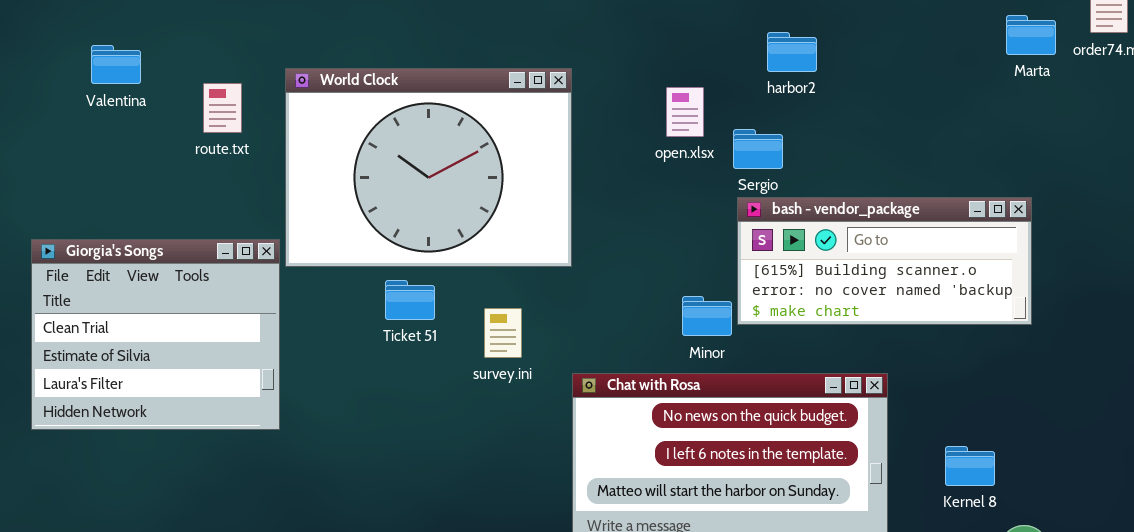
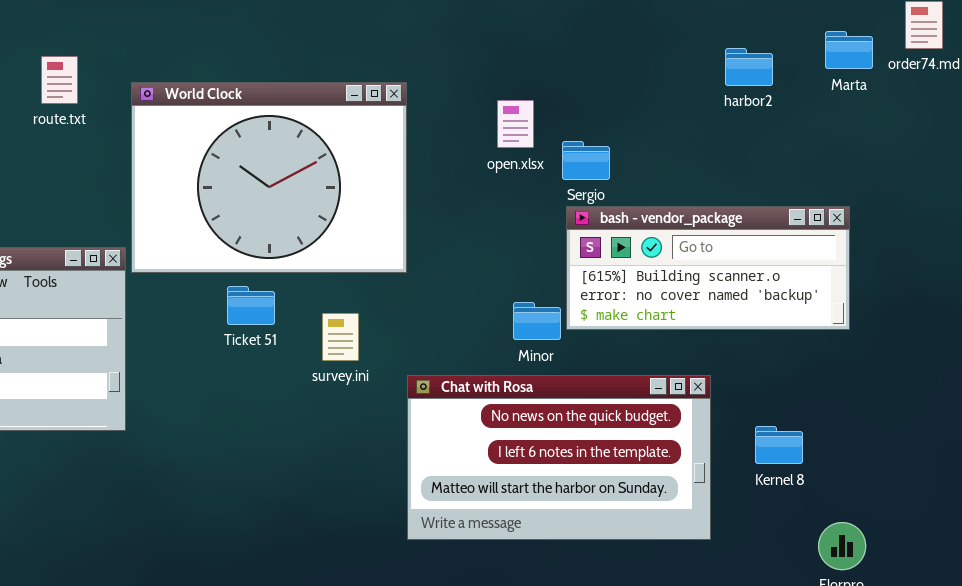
harbor2: [767,32,817,72] -> [725,48,773,86], moved
route.txt: [203,83,242,133] -> [41,56,78,104], moved
Kernel 8: [945,446,995,486] -> [755,426,803,464], moved

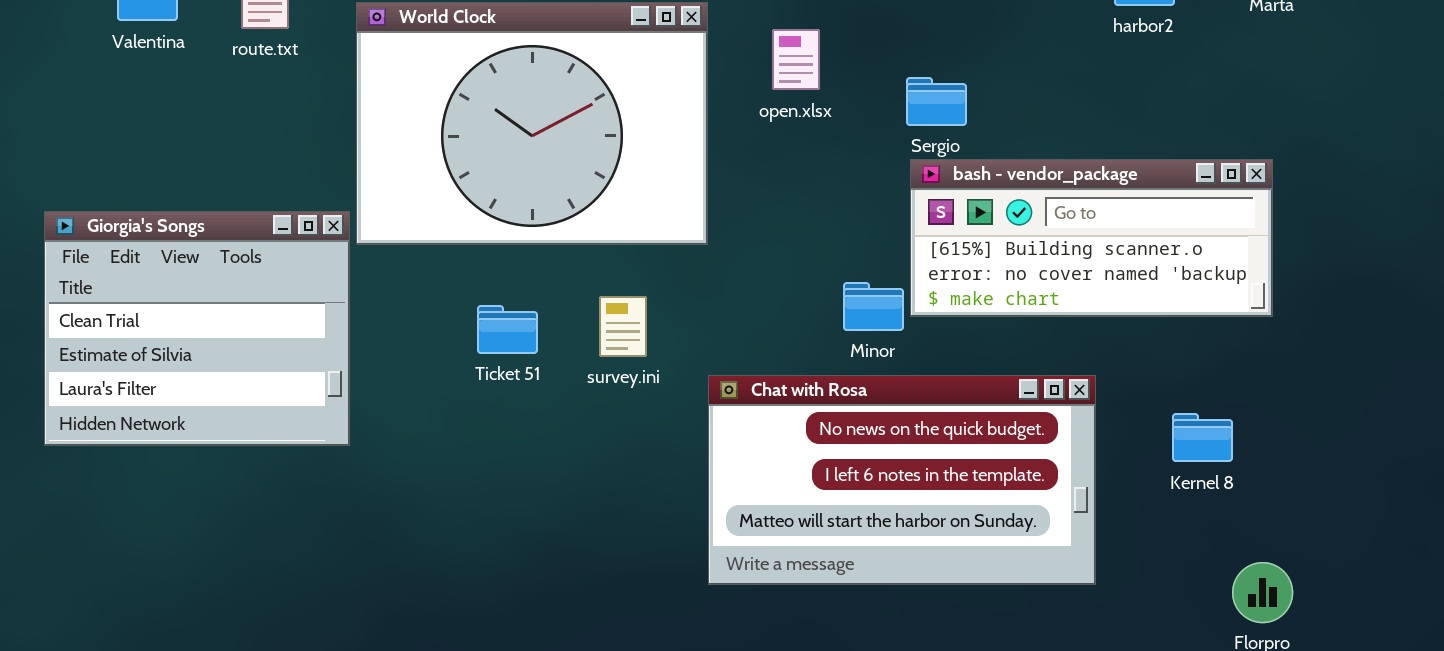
open.xlsx: [497,100,534,148] -> [772,29,820,90], moved
Ticket 51: [227,286,275,325] -> [477,305,538,354], moved
Kernel 8: [755,426,803,464] -> [1172,413,1233,462], moved

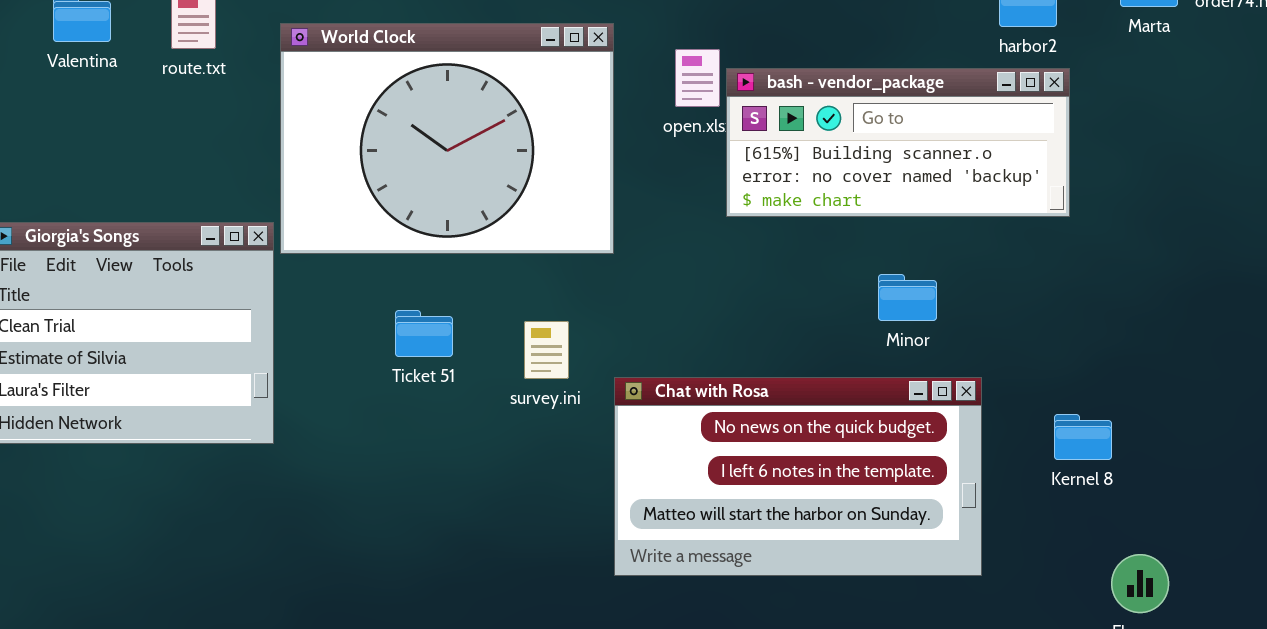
bash - vendor_package: [910,159,1273,317] -> [726,68,1070,217], moved
Minor: [843,282,904,331] -> [878,274,937,321], moved
survey.ini: [599,296,647,357] -> [524,321,569,379], moved

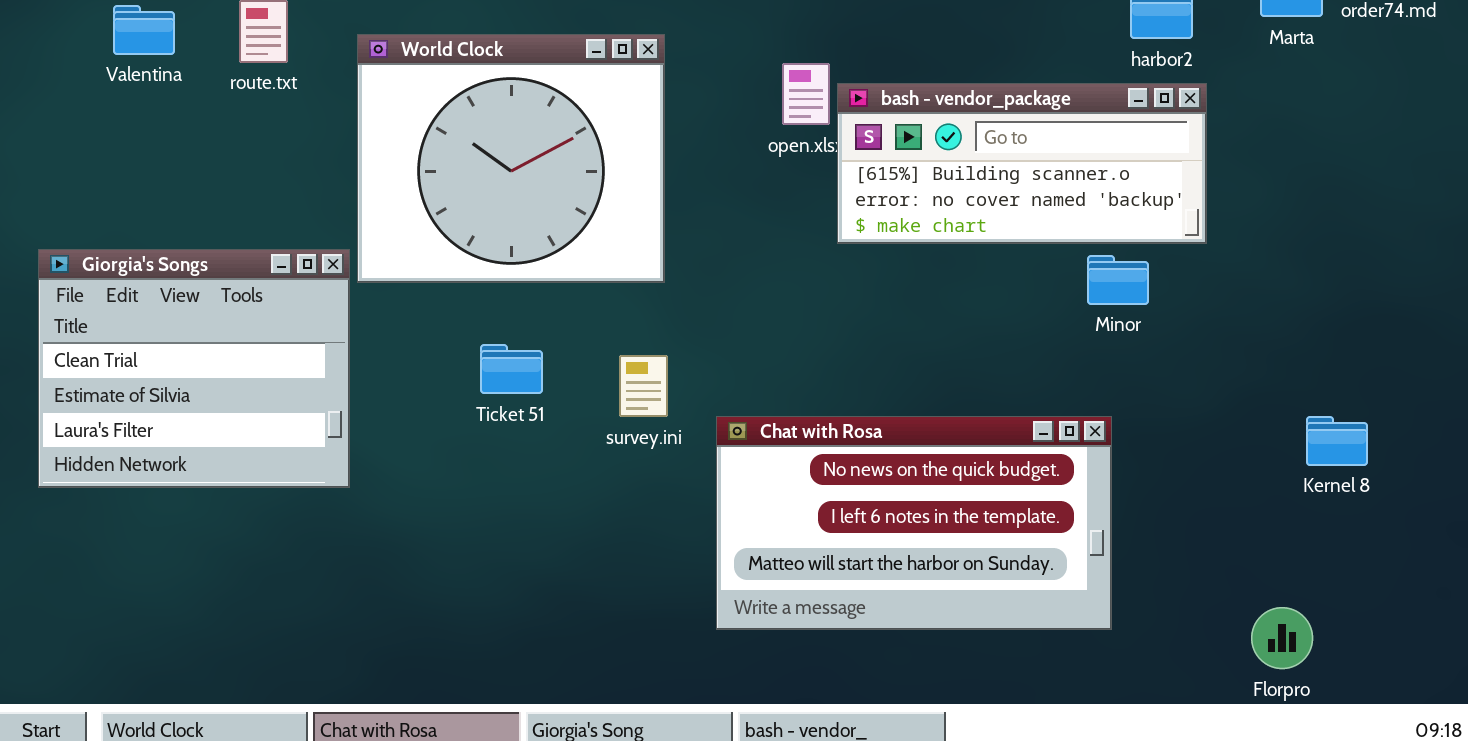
World Clock: [280,23,614,254] -> [357,34,665,283], resized
Minor: [878,274,937,321] -> [1087,255,1149,305], moved
Kernel 8: [1054,414,1112,460] -> [1306,416,1368,466], moved

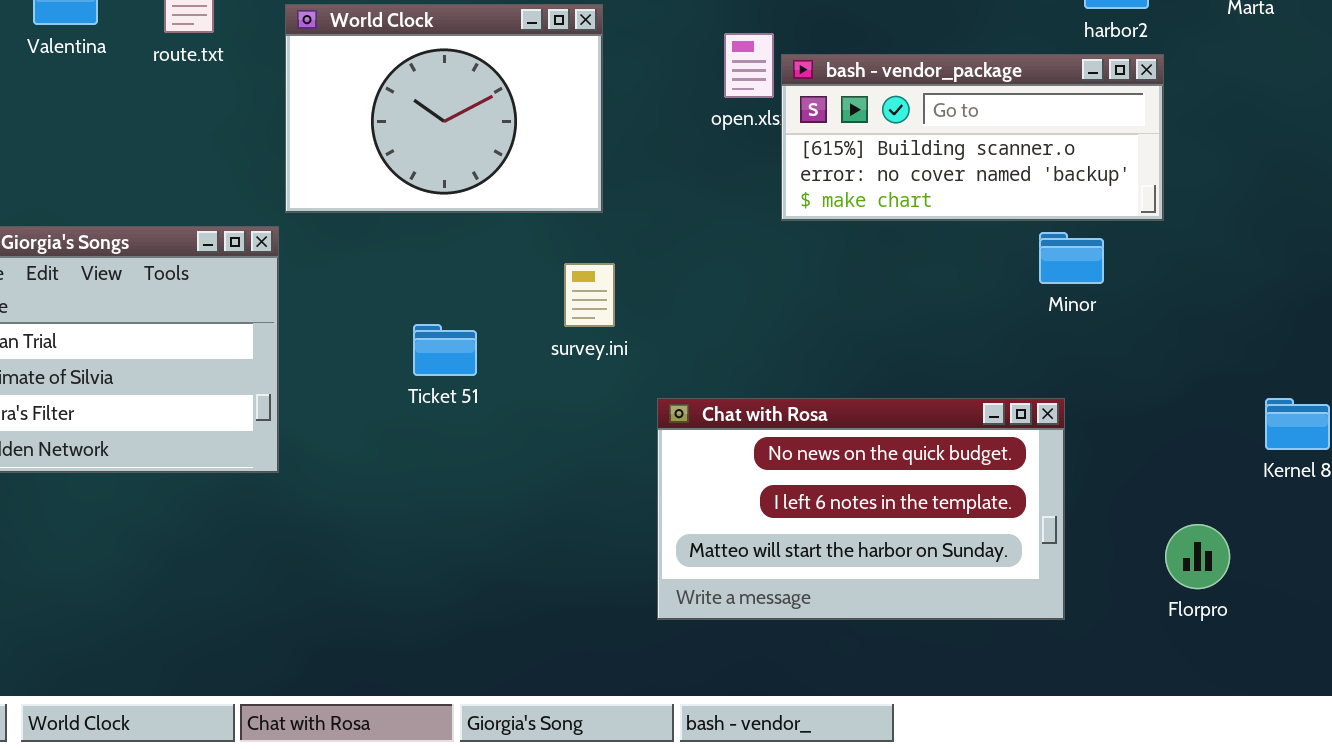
World Clock: [357,34,665,283] -> [285,4,603,213], resized
survey.ini: [619,355,668,417] -> [564,263,615,327], moved
Florpro: [1251,607,1313,669] -> [1165,524,1230,589], moved

